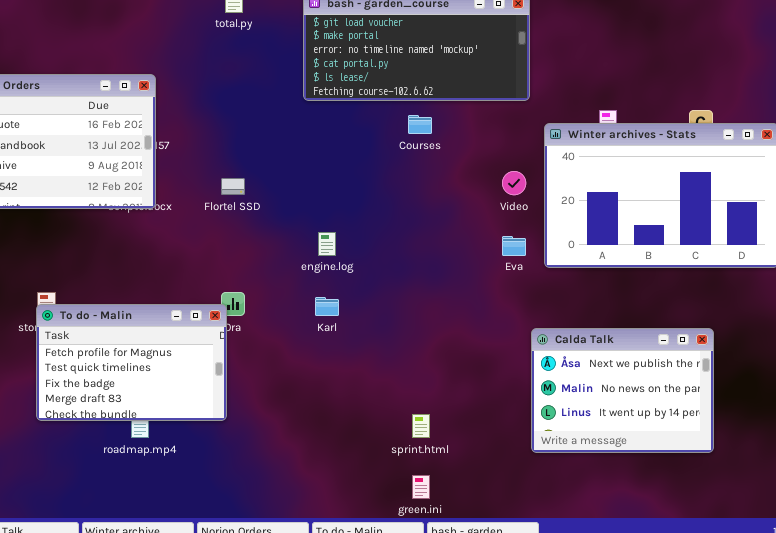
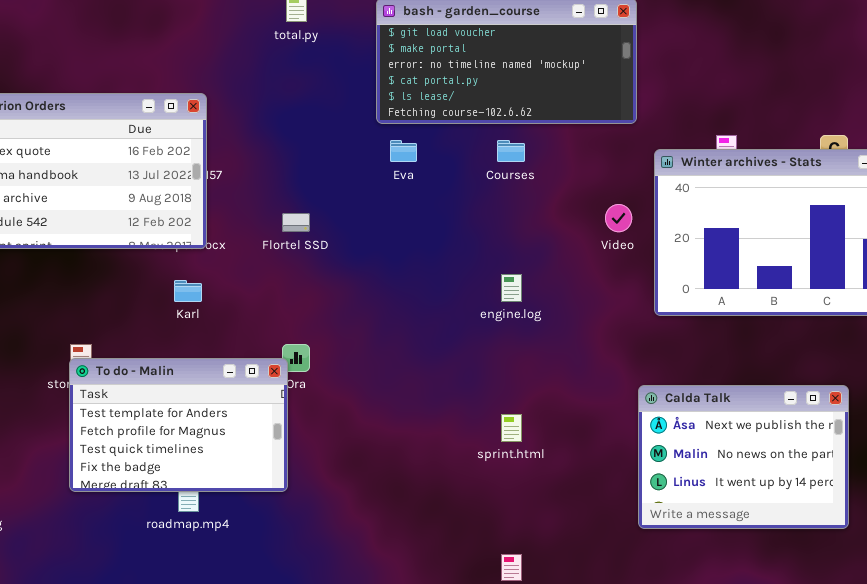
engine.log: [318,232,336,256] -> [501,274,522,302], moved
Eva: [502,236,526,256] -> [390,140,417,162], moved
Karl: [315,297,339,316] -> [174,280,202,302], moved
To do - Malin: [36,304,227,421] -> [69,358,288,492], scrolled up 1 row
sprint.html: [412,414,430,438] -> [501,414,522,442], moved

